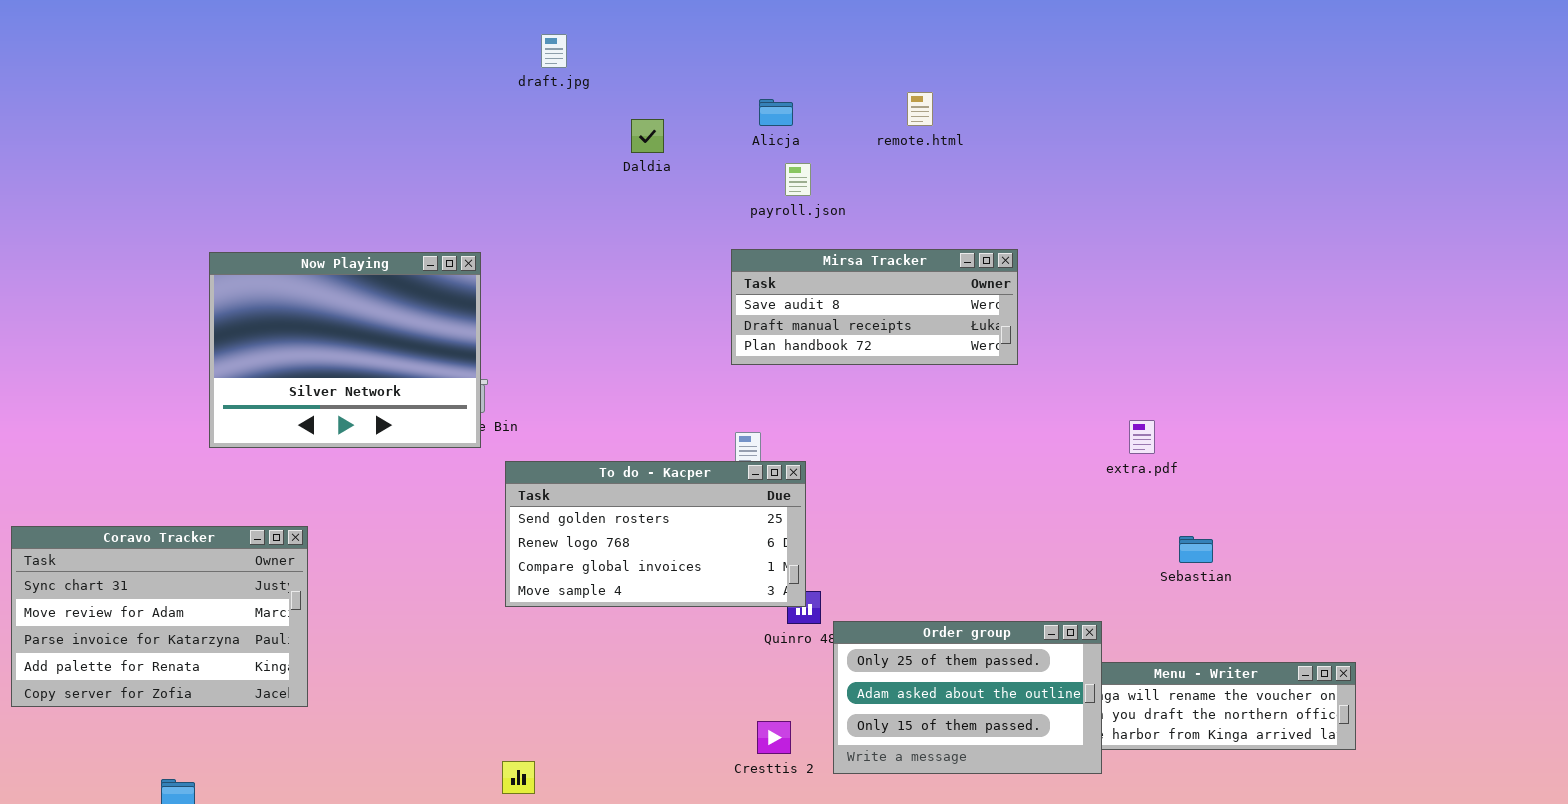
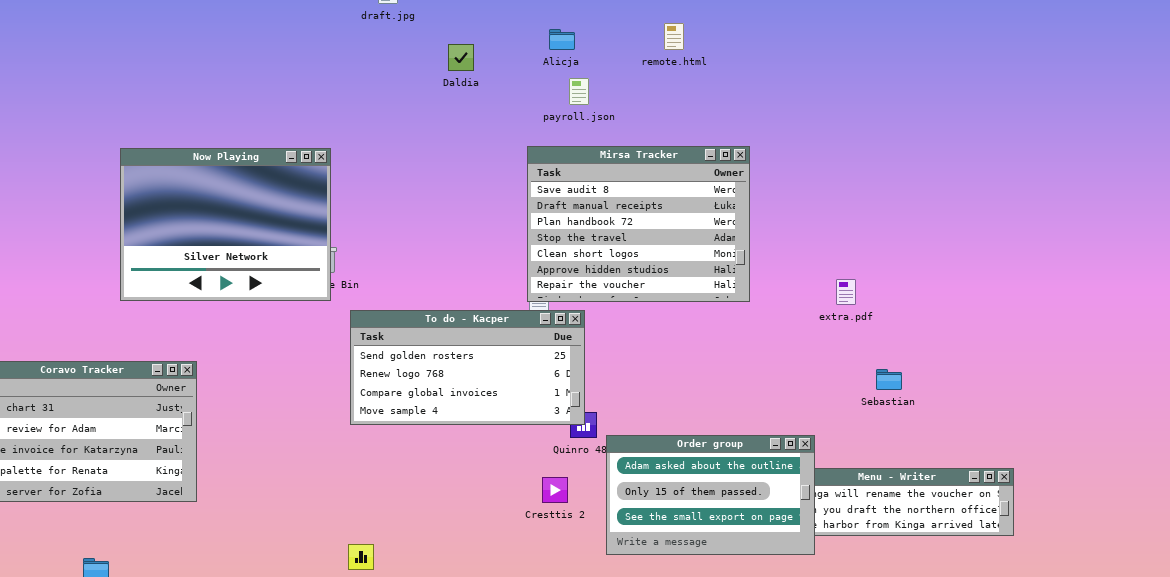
Mirsa Tracker: [731,249,1018,365] -> [527,146,750,302], resized
Order group: [833,621,1102,774] -> [606,435,815,555], scrolled down 1 row
Cresttis 2: [757,721,791,754] -> [542,477,568,503], moved

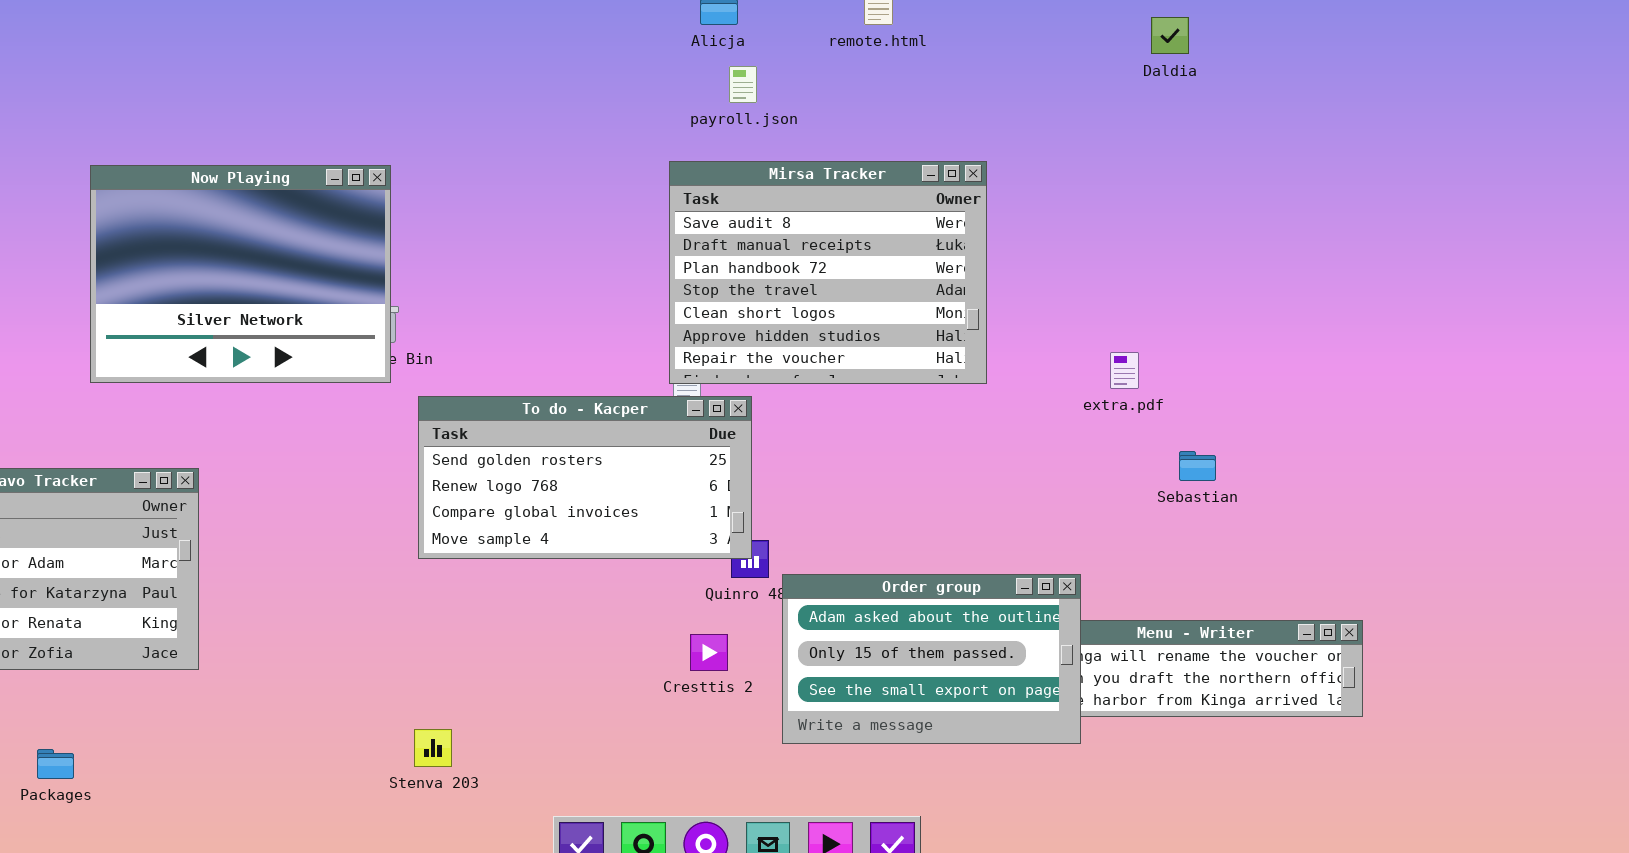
Daldia: [448,44,474,71] -> [1151,17,1189,54], moved
Sebastian: [876,369,902,390] -> [1179,451,1216,481], moved

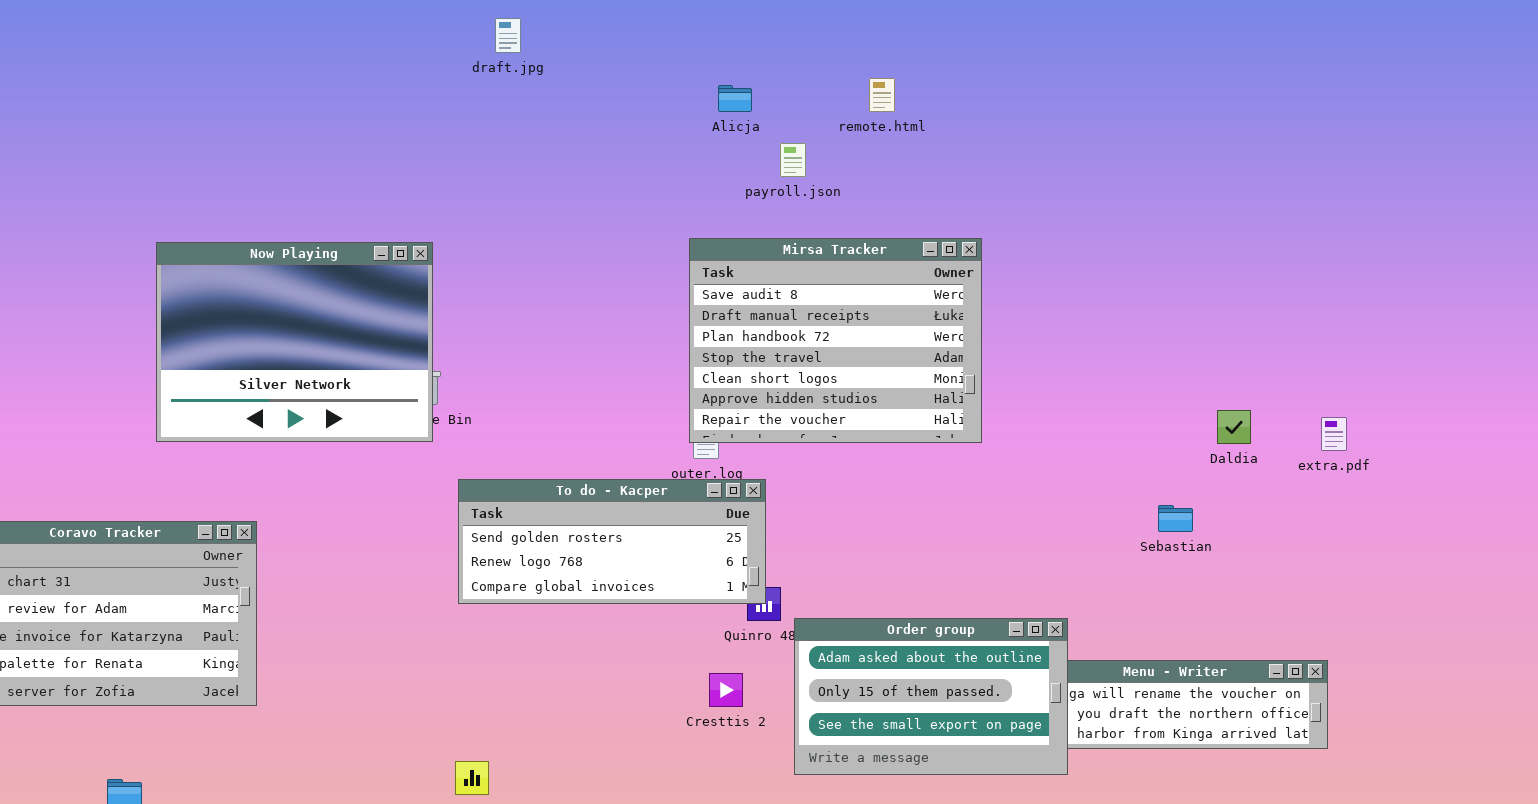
Daldia: [1151,17,1189,54] -> [1217,410,1251,444], moved
payroll.json: [729,66,757,103] -> [780,143,806,177], moved
extra.pdf: [1110,352,1139,389] -> [1321,417,1347,451], moved
To do - Kacper: [418,396,752,559] -> [458,479,766,604], resized

